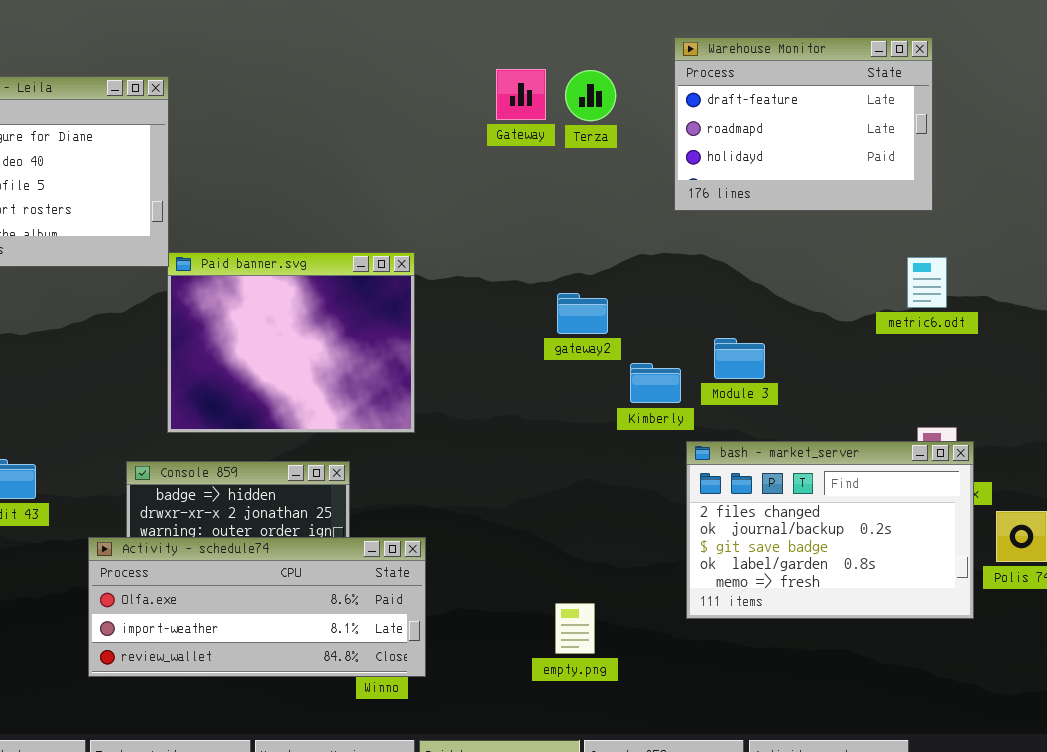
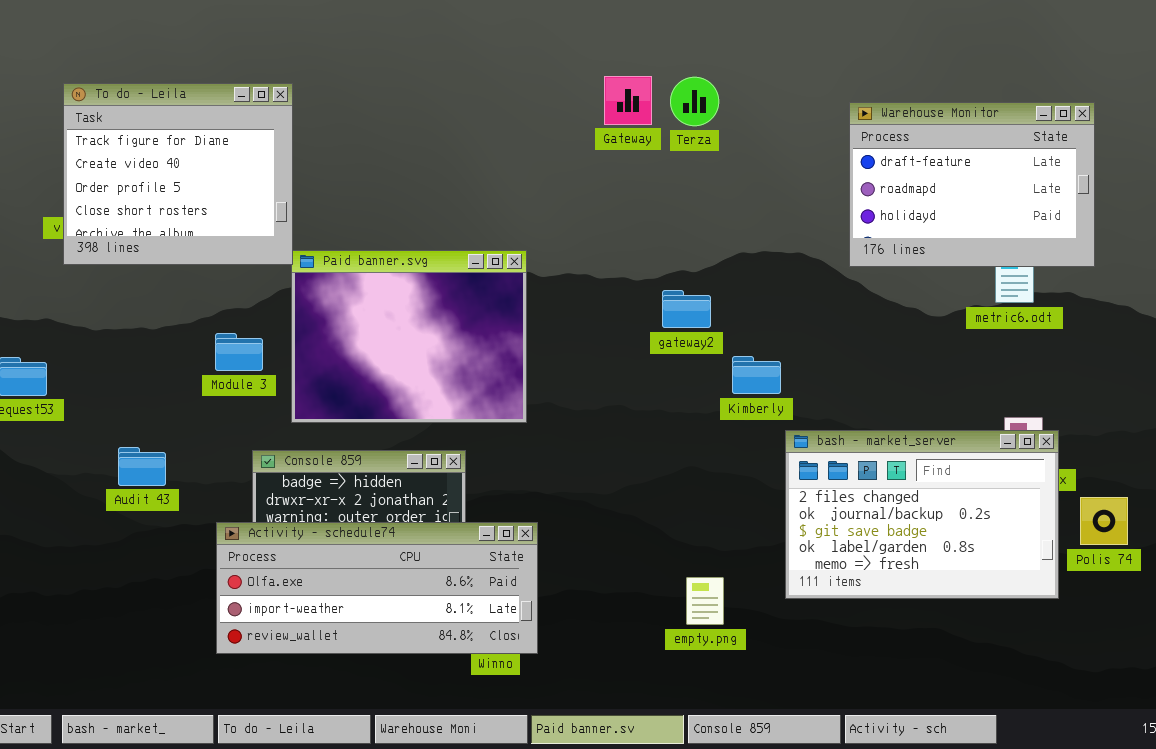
Warehouse Monitor: [674,37,933,211] -> [849,102,1095,267], moved
Module 3: [714,338,765,379] -> [215,333,263,371], moved
empty.png: [555,603,595,654] -> [686,577,724,625], moved

